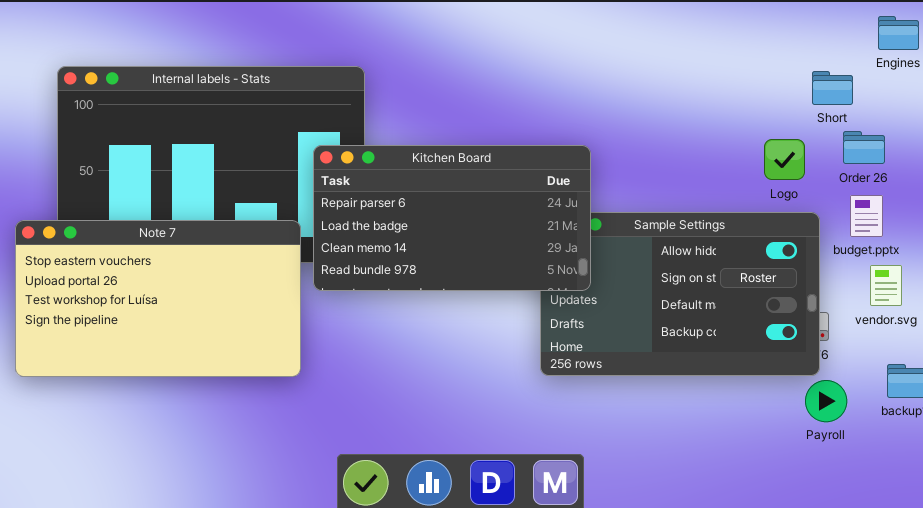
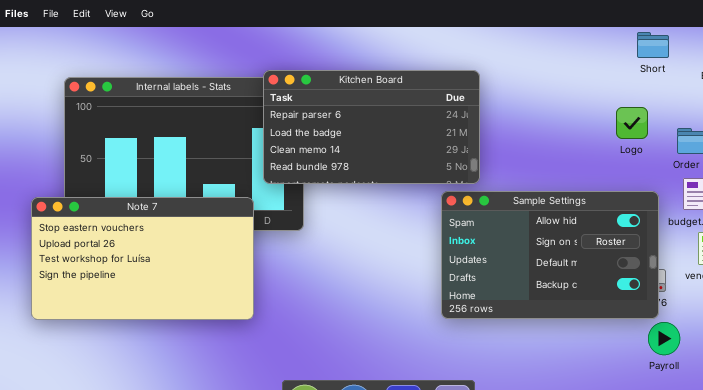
Short: [812,71,853,105] -> [637,32,669,58], moved
Logo: [764,139,805,180] -> [616,107,648,139], moved
Kitchen Board: [313,145,591,291] -> [263,70,480,184], moved

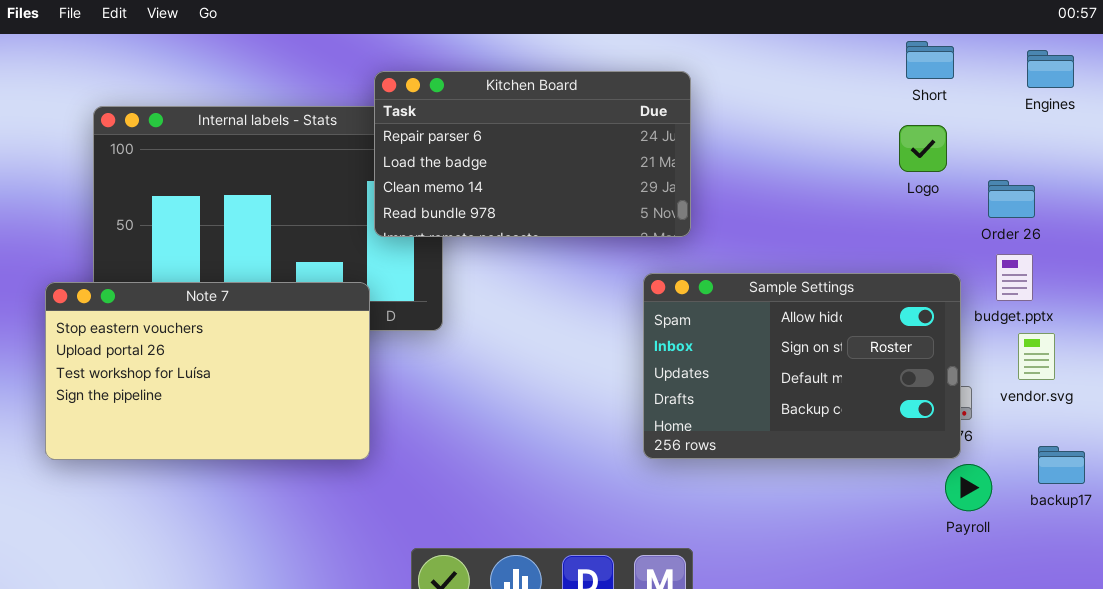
Short: [637,32,669,58] -> [906,41,954,79], moved
Kitchen Board: [263,70,480,184] -> [374,71,691,237], moved
Logo: [616,107,648,139] -> [899,125,947,172], moved

